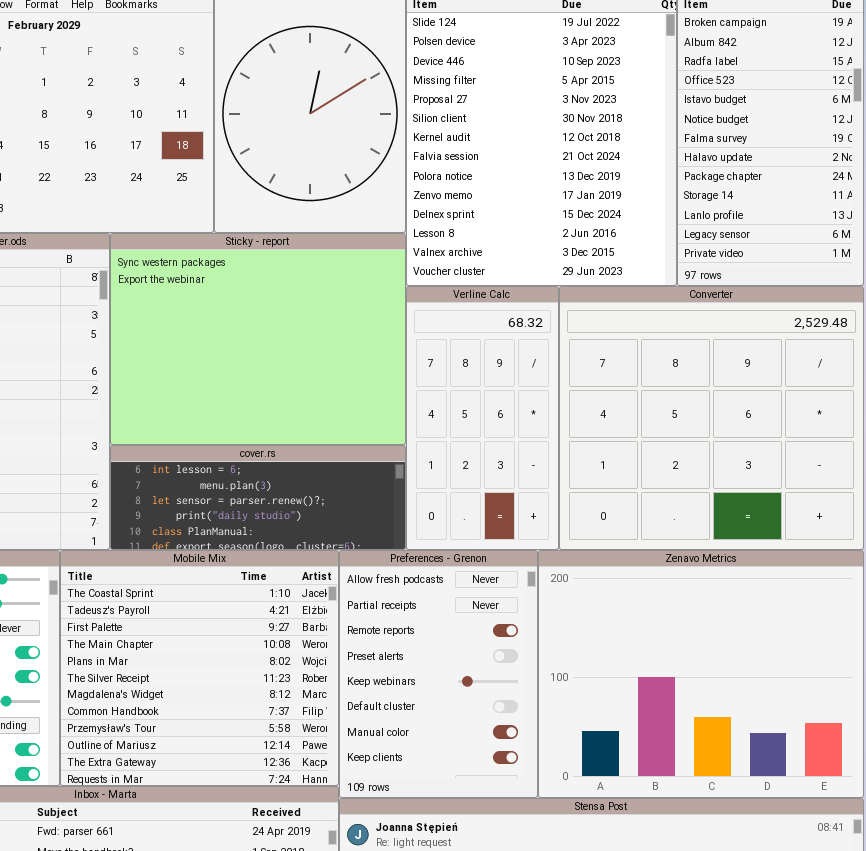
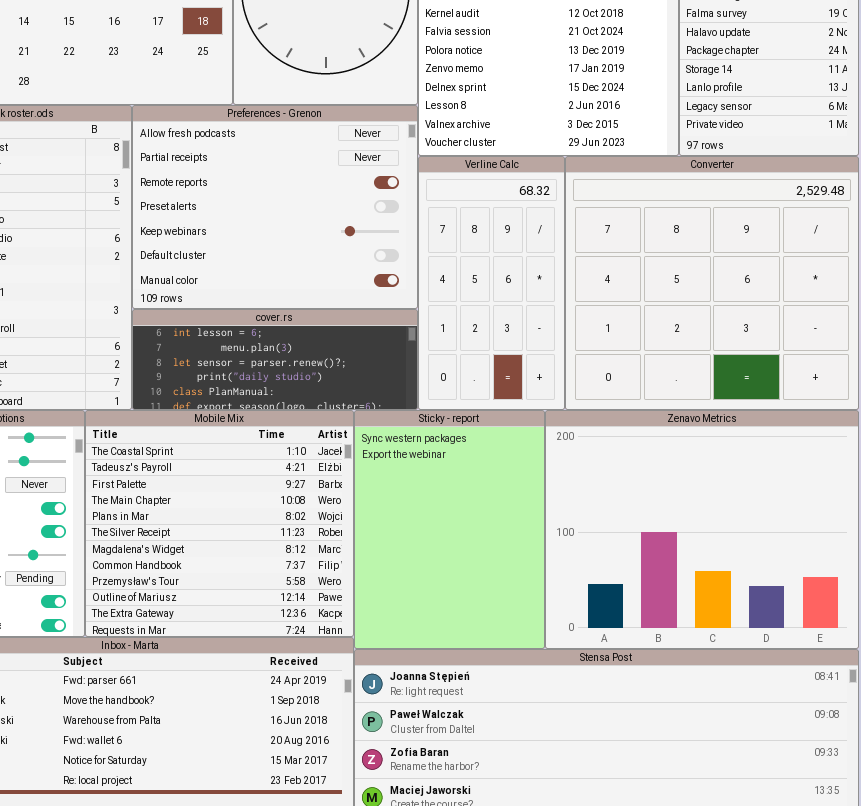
Sticky - report: [110,233,406,445] -> [354,410,545,649], moved, resized
Preferences - Grenon: [339,550,538,798] -> [132,105,418,309], moved, resized

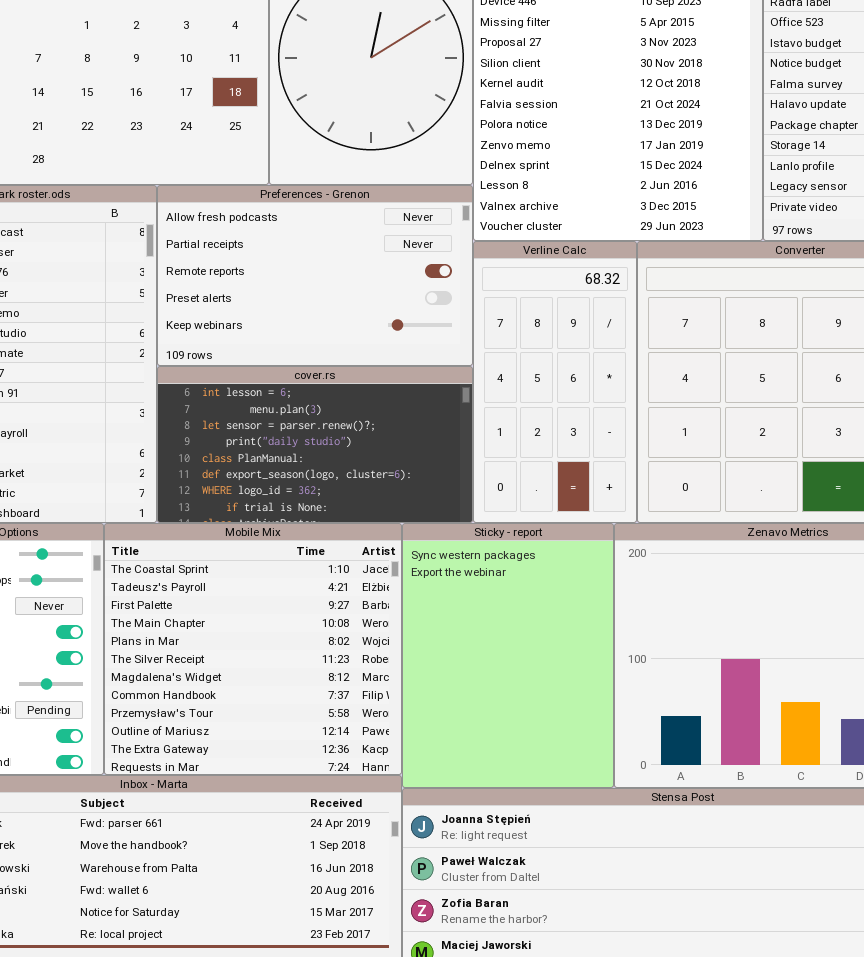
Preferences - Grenon: [132,105,418,309] -> [157,185,473,366], resized
cover.rs: [132,309,418,410] -> [157,366,473,523], resized

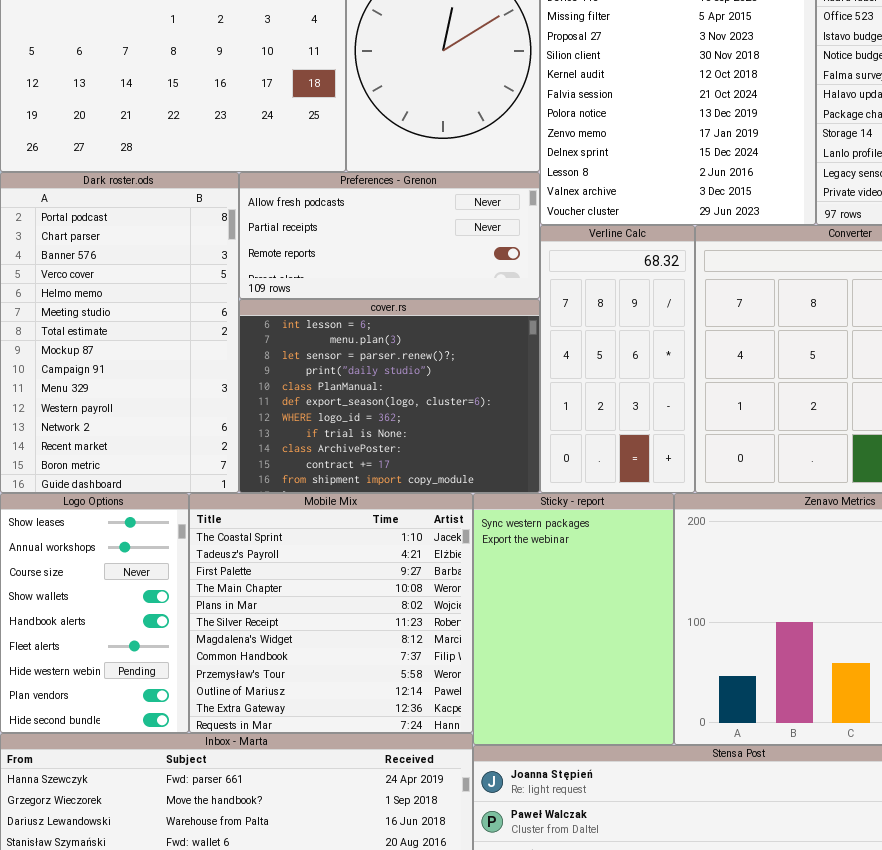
Preferences - Grenon: [157,185,473,366] -> [239,172,540,299], resized
cover.rs: [157,366,473,523] -> [239,299,540,493], resized

